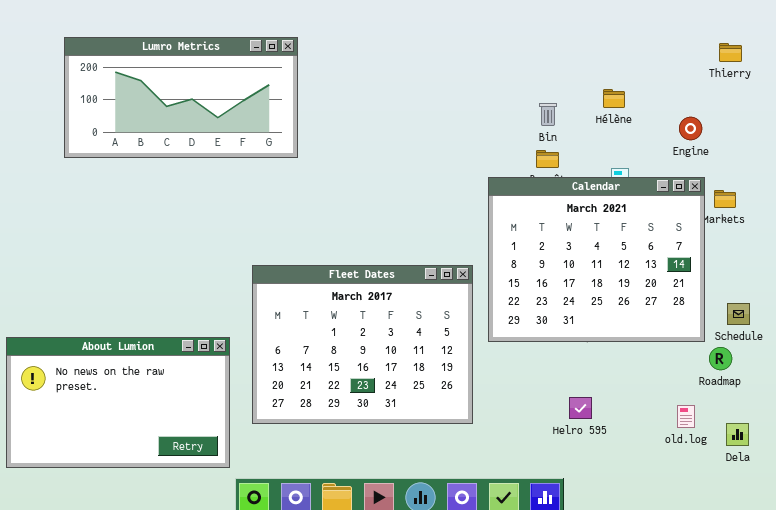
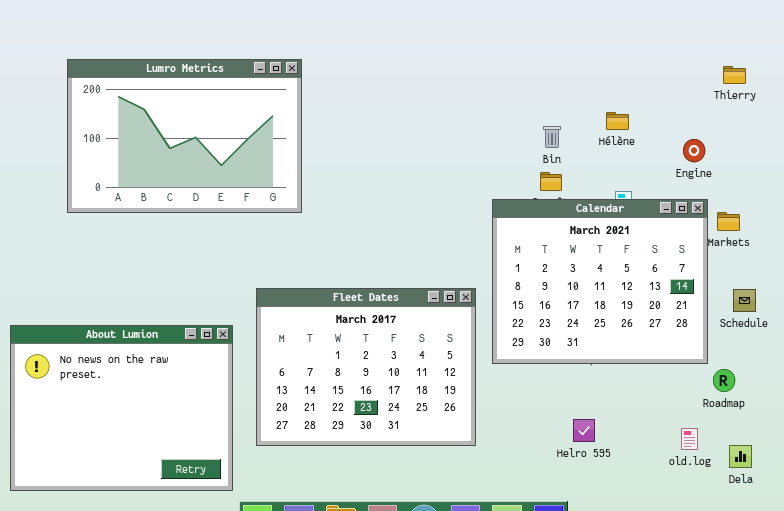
Lumro Metrics: [64,37,298,158] -> [67,59,302,213], resized
Schedule: [727,303,750,325] -> [733,289,756,312], moved
About Lumion: [6,337,230,468] -> [10,325,233,491], resized

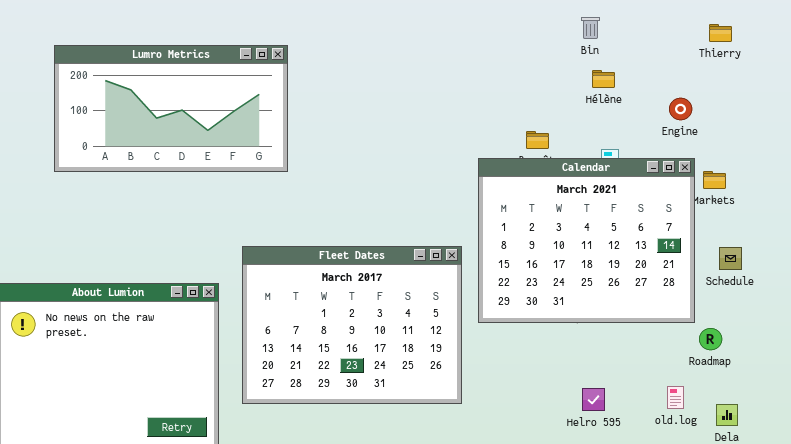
Lumro Metrics: [67,59,302,213] -> [54,45,288,172], resized
Bin: [543,126,561,148] -> [581,17,600,39], moved
Helro 595: [573,419,595,442] -> [582,388,605,411], moved

